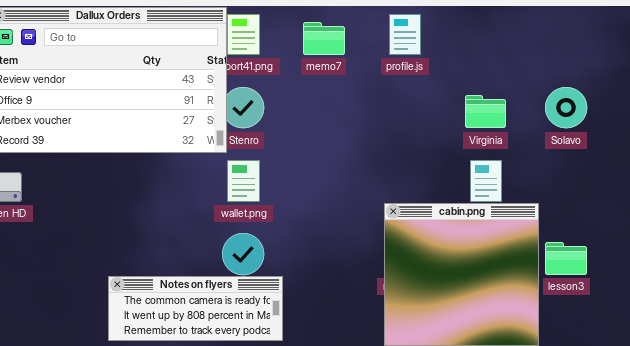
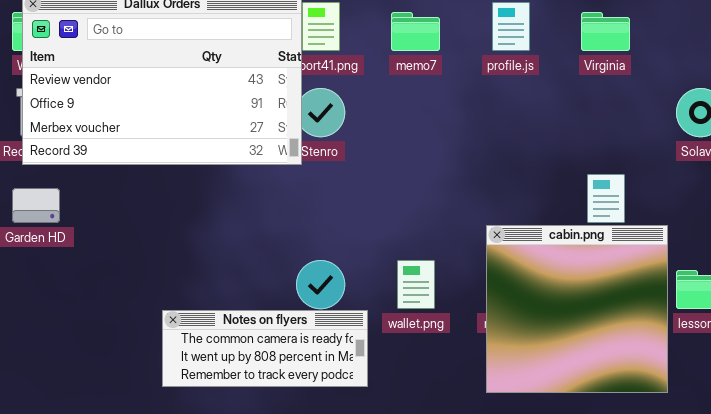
Virginia: [465,95,506,128] -> [581,12,630,51], moved
wallet.png: [227,160,260,202] -> [397,260,435,309], moved

